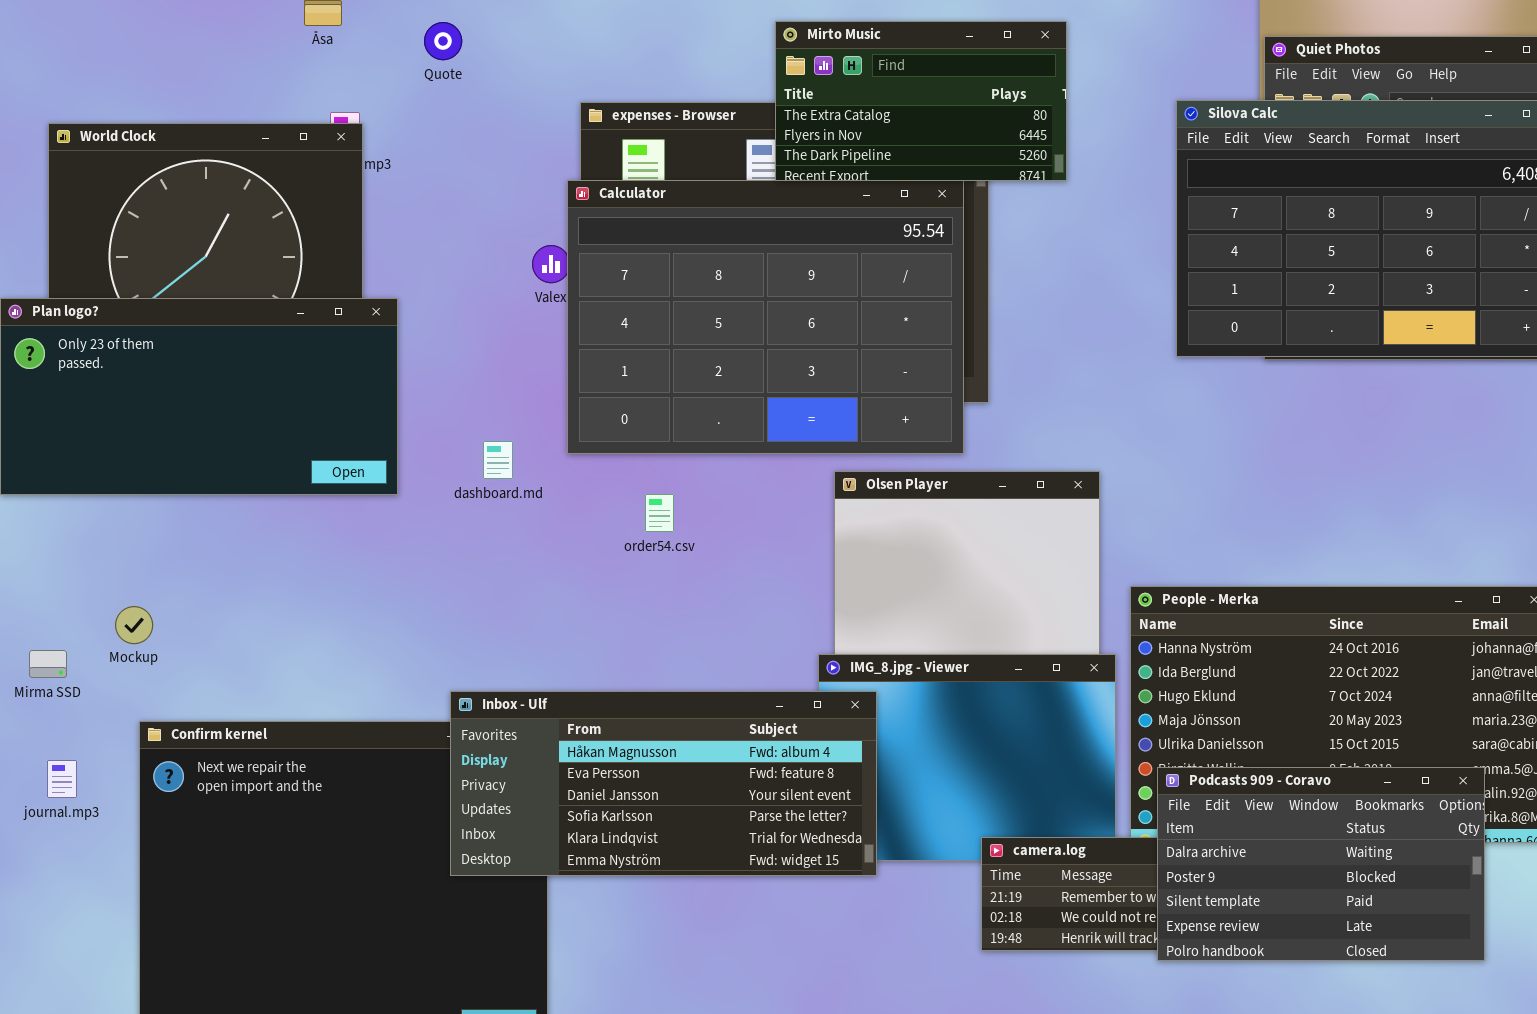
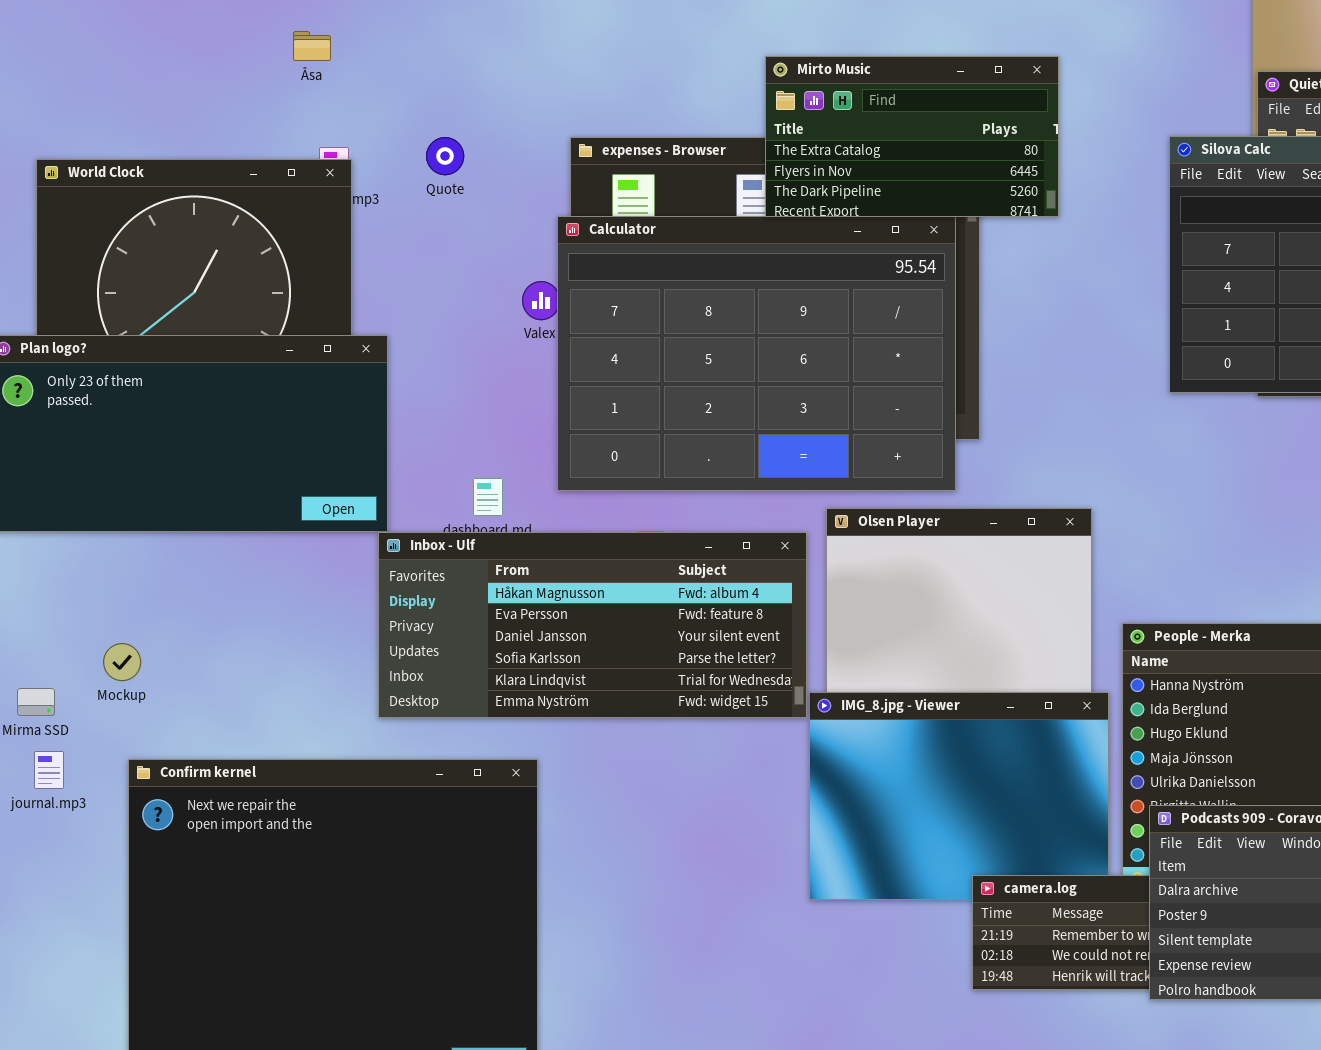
Quote: [424,22,462,60] -> [426,137,464,175], moved
Inbox - Ulf: [450,691,877,876] -> [378,532,807,718], moved
journal.mp3: [47,760,77,798] -> [34,751,64,789], moved

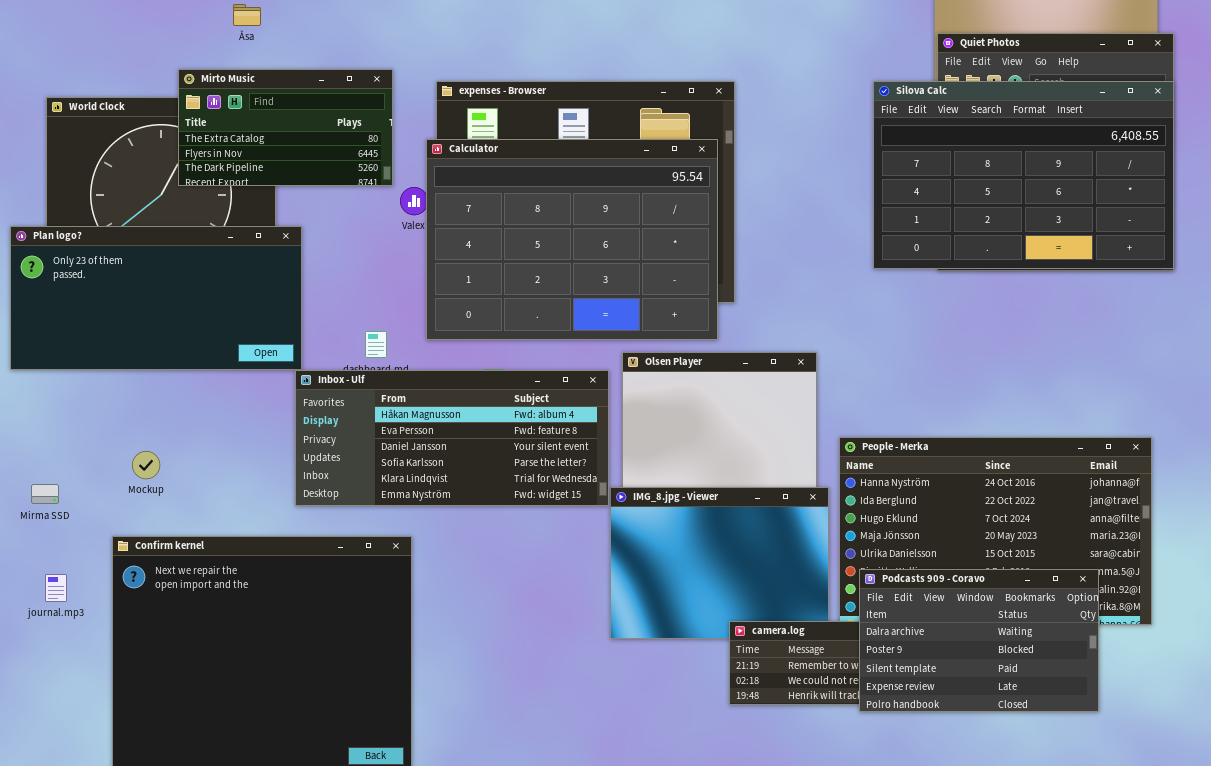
Mirto Music: [765,56,1059,217] -> [178,69,393,186], moved
Mockup: [103,643,141,681] -> [132,451,160,479], moved
journal.mp3: [34,751,64,789] -> [45,574,67,602], moved

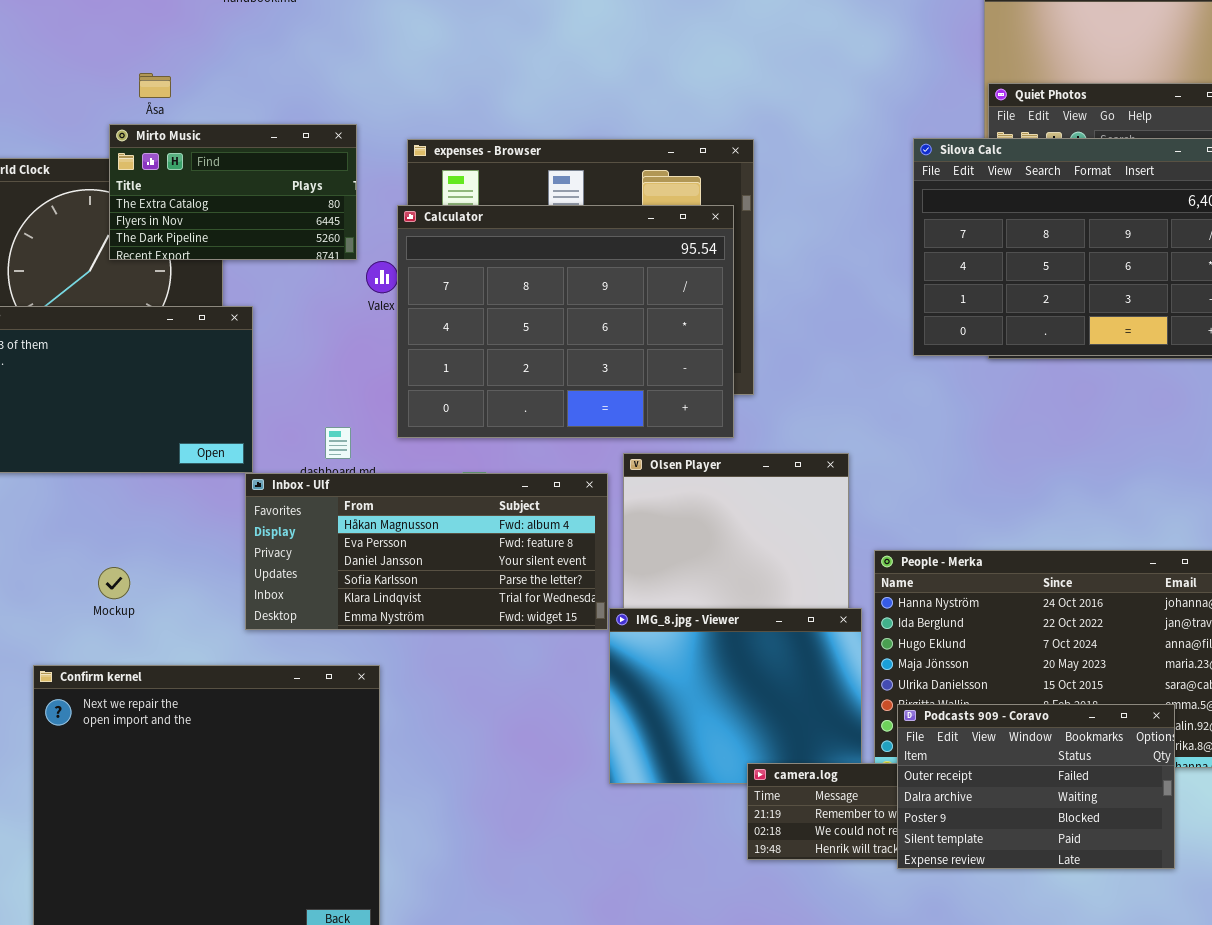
Åsa: [233,4,261,26] -> [139,73,171,98], moved
Mockup: [132,451,160,479] -> [98,567,130,599], moved
Podcasts 909 - Coravo: [859,569,1099,712] -> [897,704,1175,869], scrolled up 1 row

